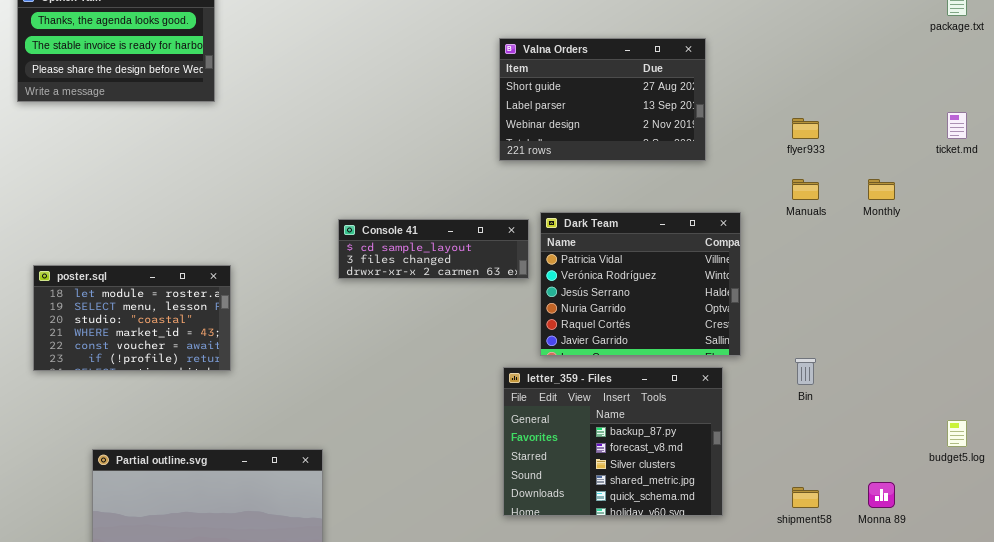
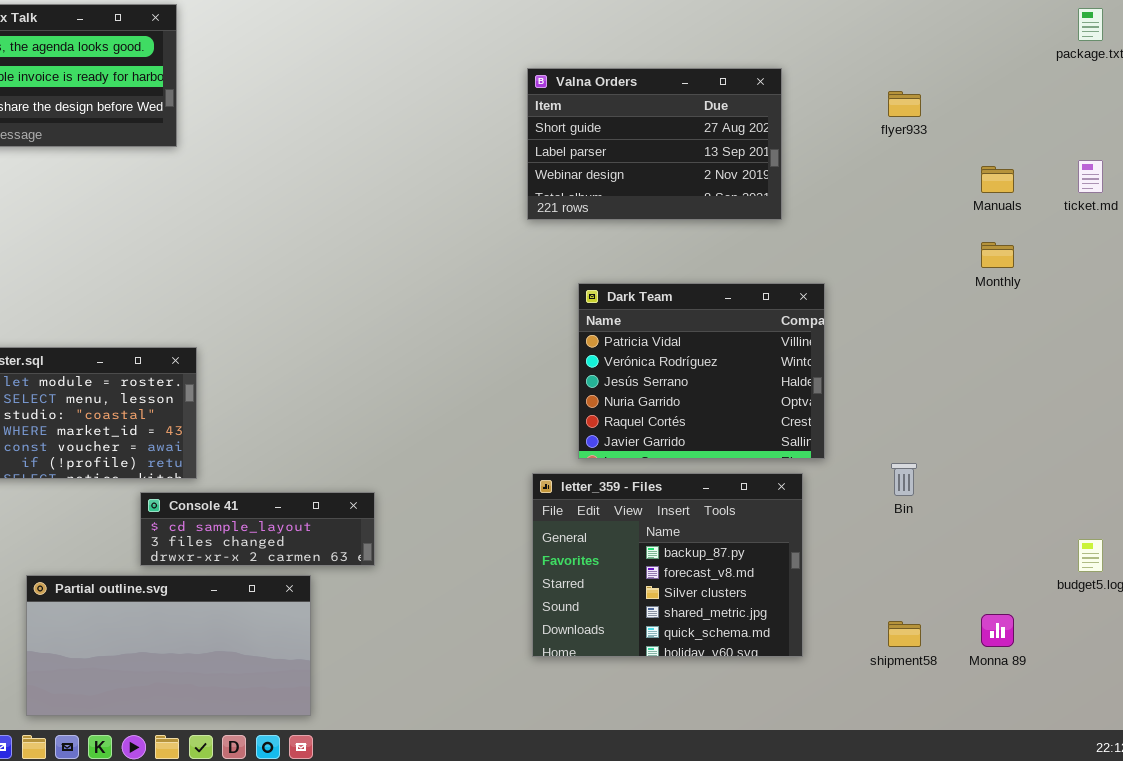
flyer933: [792,118,819,139] -> [888,91,921,117], moved
Manuals: [792,179,819,200] -> [981,166,1014,193], moved
Console 41: [338,219,529,279] -> [140,492,375,566], moved

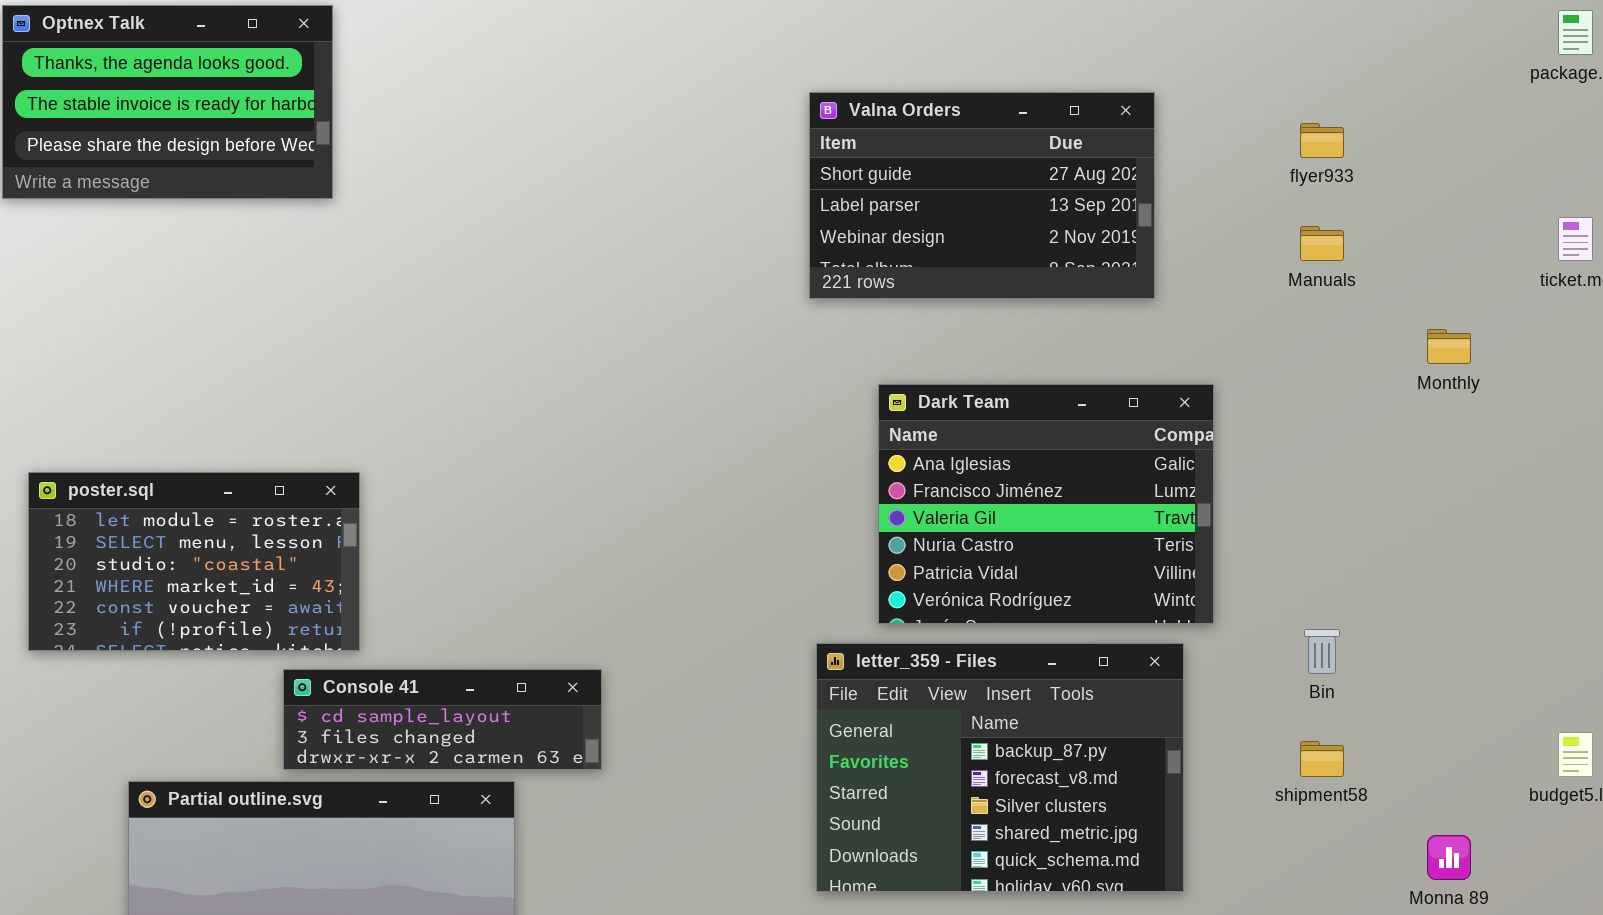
Manuals: [981,166,1014,193] -> [1300,226,1344,261], moved
Dark Team: [578,283,825,459] -> [878,384,1214,624], scrolled up 4 rows
shipment58: [888,621,921,647] -> [1300,741,1344,777], moved

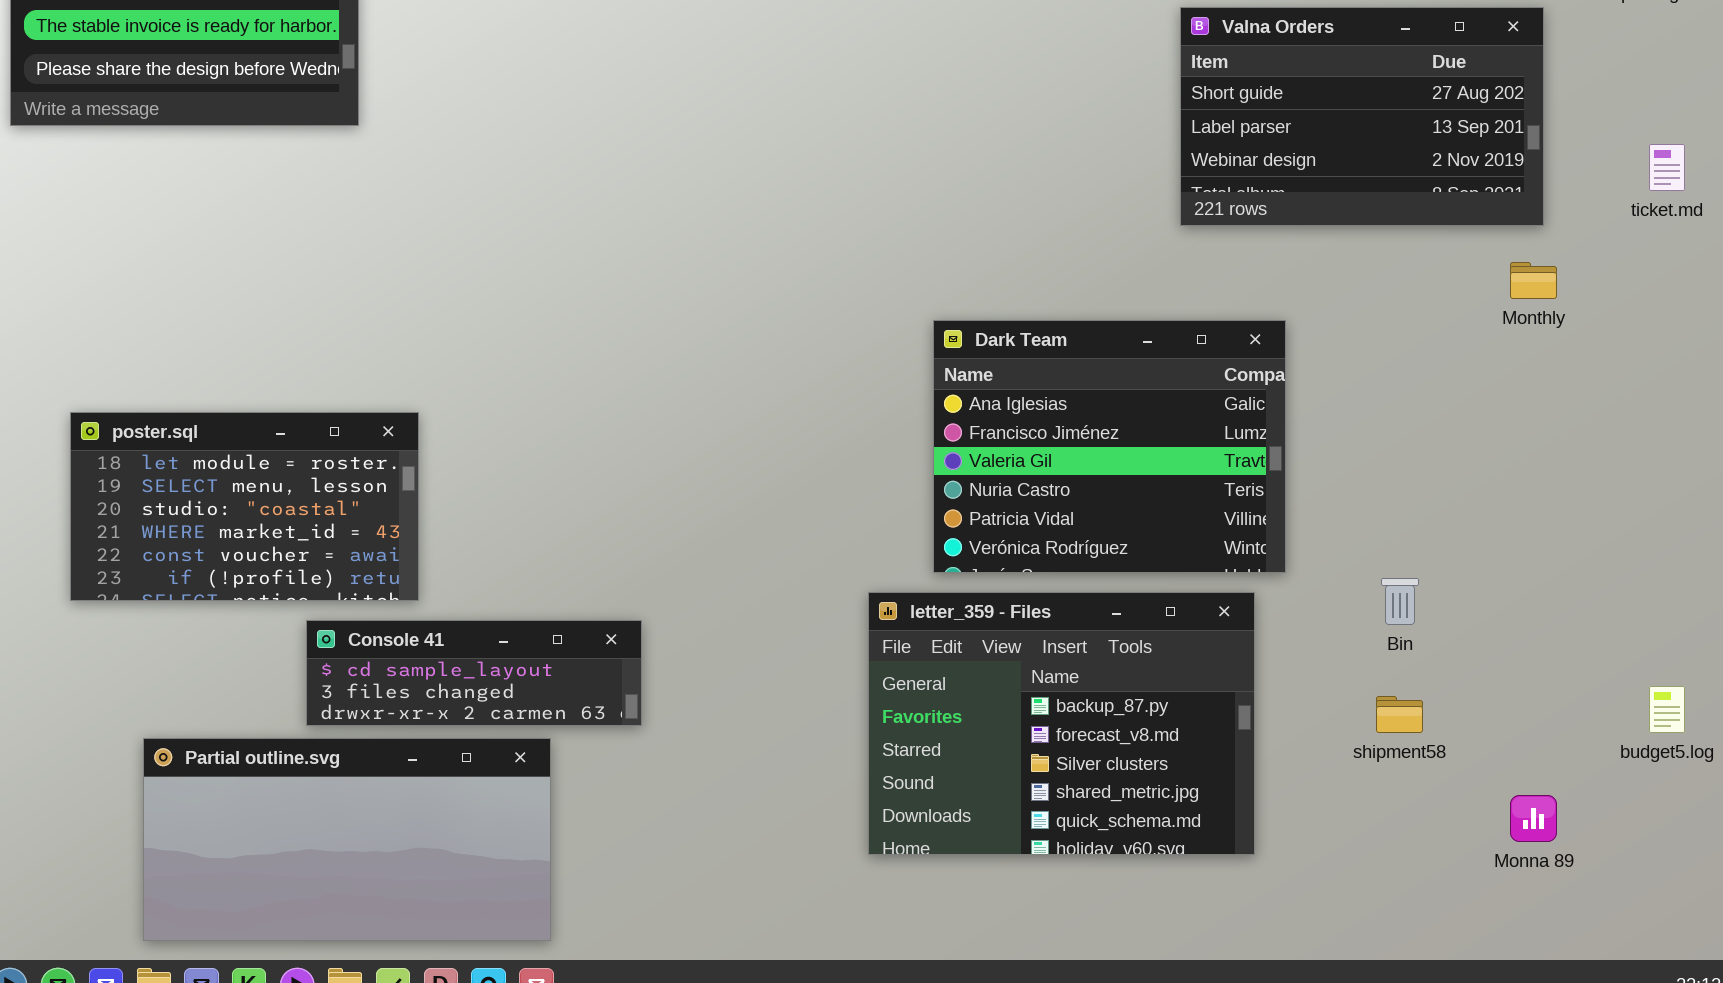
Valna Orders: [809,92,1155,299] -> [1180,7,1544,226], moved
poster.sql: [28,472,360,651] -> [70,412,419,601], moved

